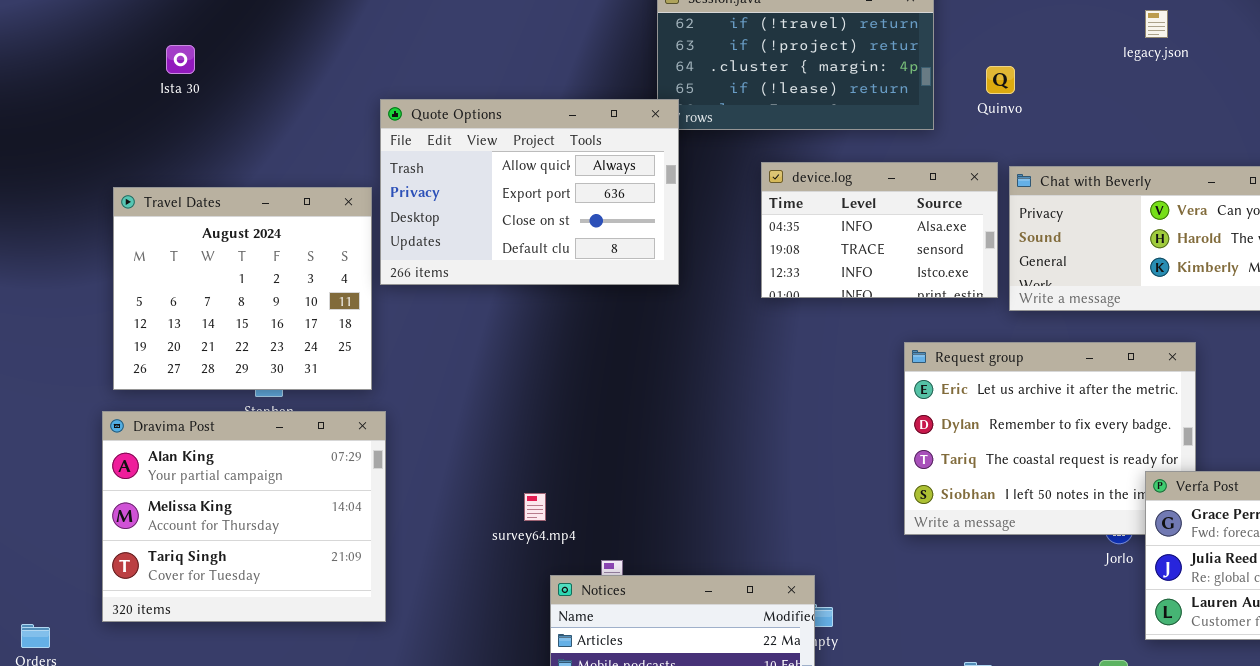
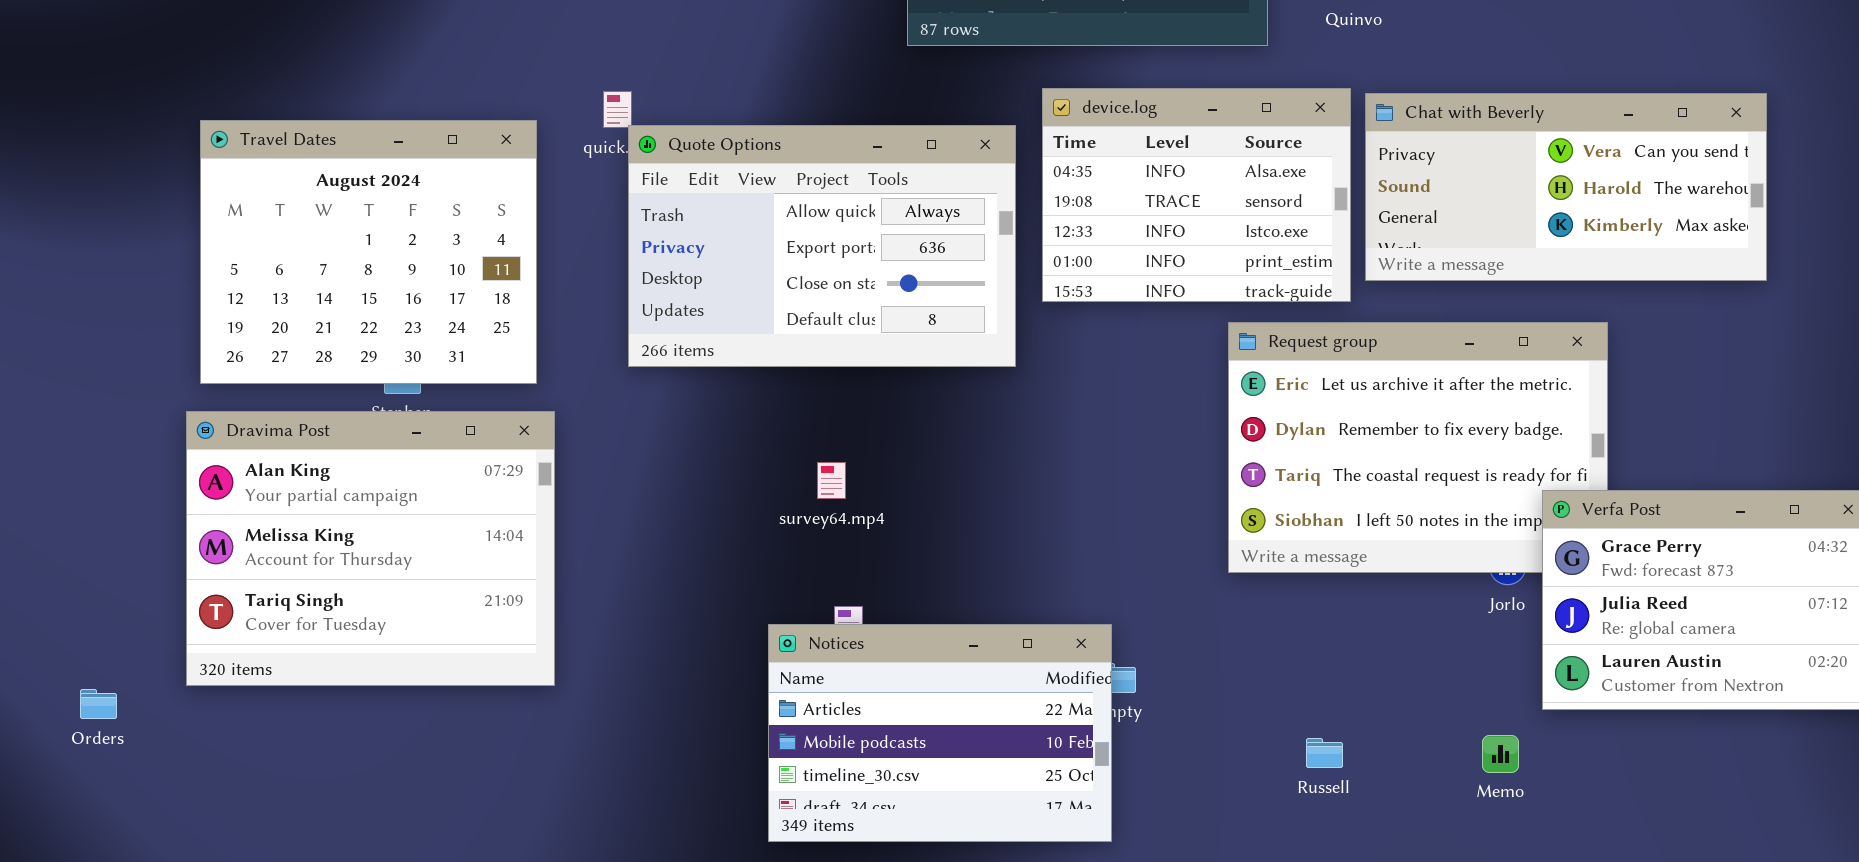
Quote Options: [380,99,679,285] -> [628,125,1016,367], moved
device.log: [761,162,998,298] -> [1042,88,1351,302], resized
survey64.mp4: [524,493,546,521] -> [817,462,846,499], moved

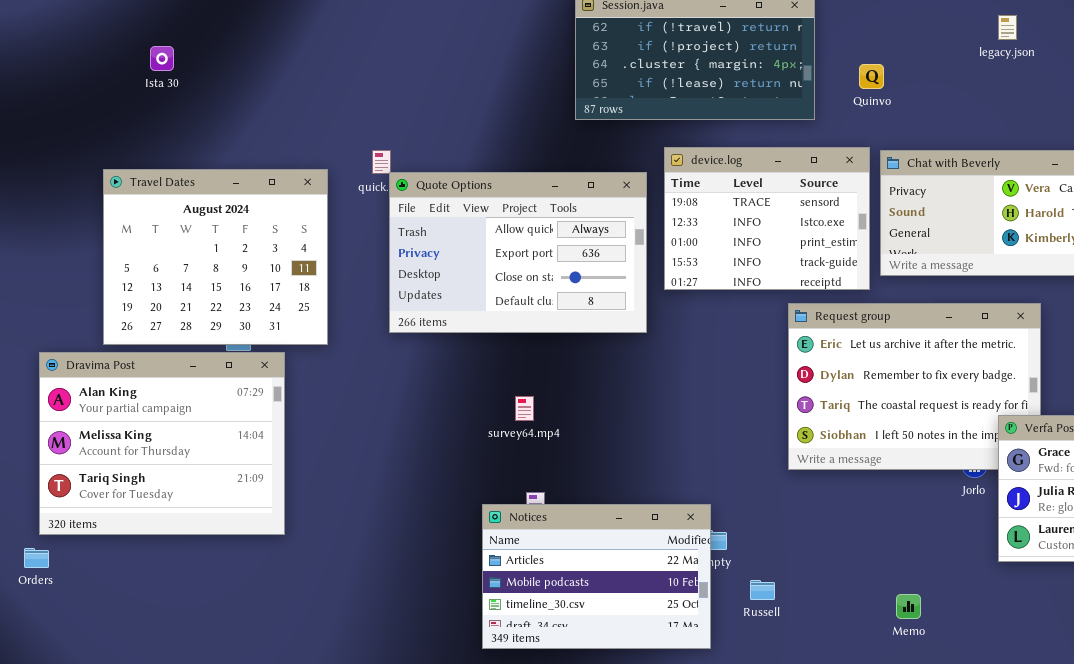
device.log: [1042,88,1351,302] -> [664,147,870,290], scrolled down 1 row
Dravima Post: [186,411,555,686] -> [39,352,285,535], moved
Memo: [1482,735,1519,773] -> [896,594,921,619], moved
Russell: [1306,738,1343,768] -> [750,580,775,600], moved

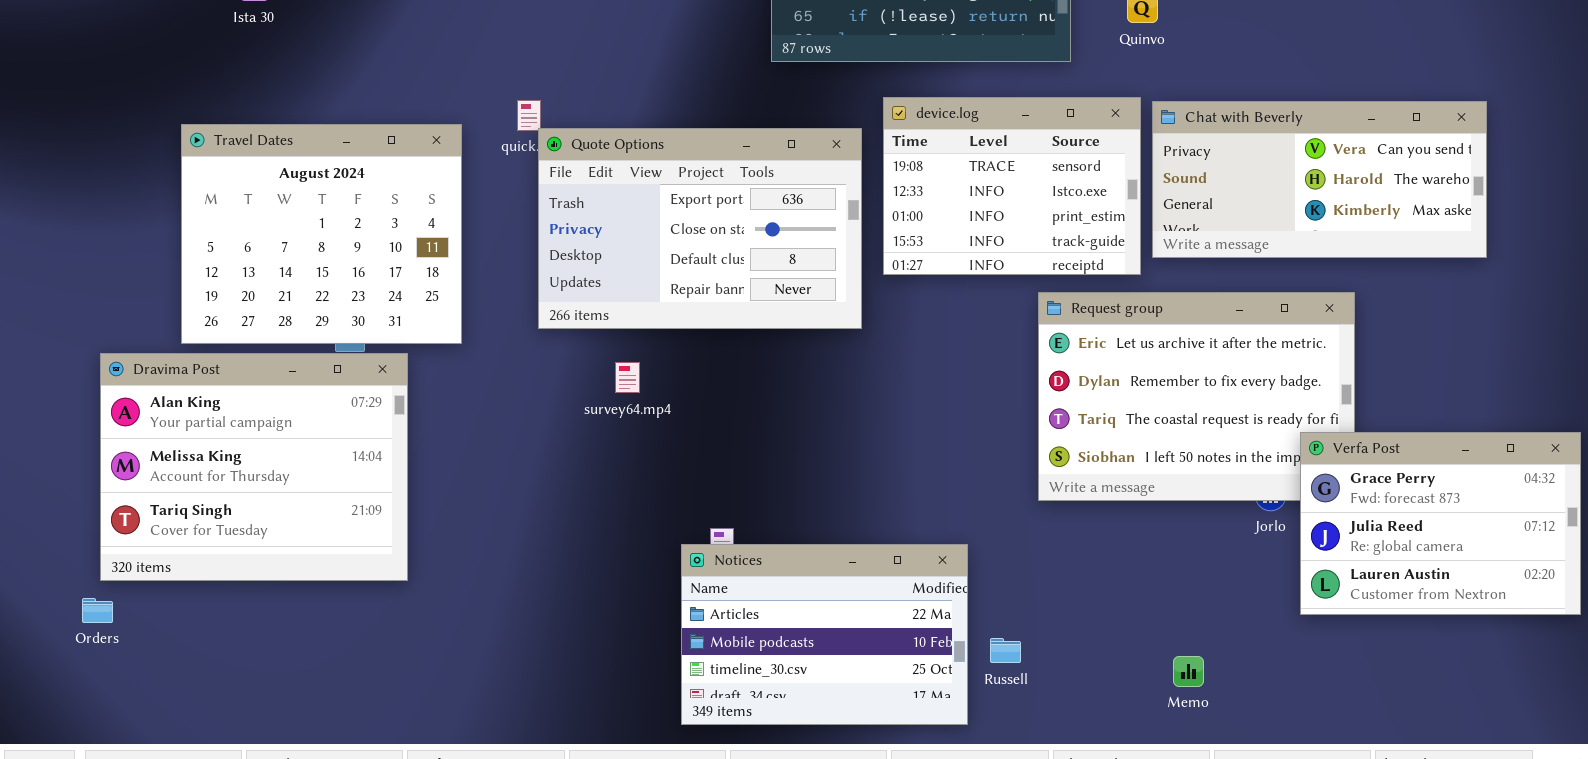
Quote Options: [389,172,647,333] -> [538,128,862,329], scrolled down 1 row
survey64.mp4: [515,396,534,421] -> [615,362,640,393], moved
Notices: [482,504,711,649] -> [681,544,968,725], moved

